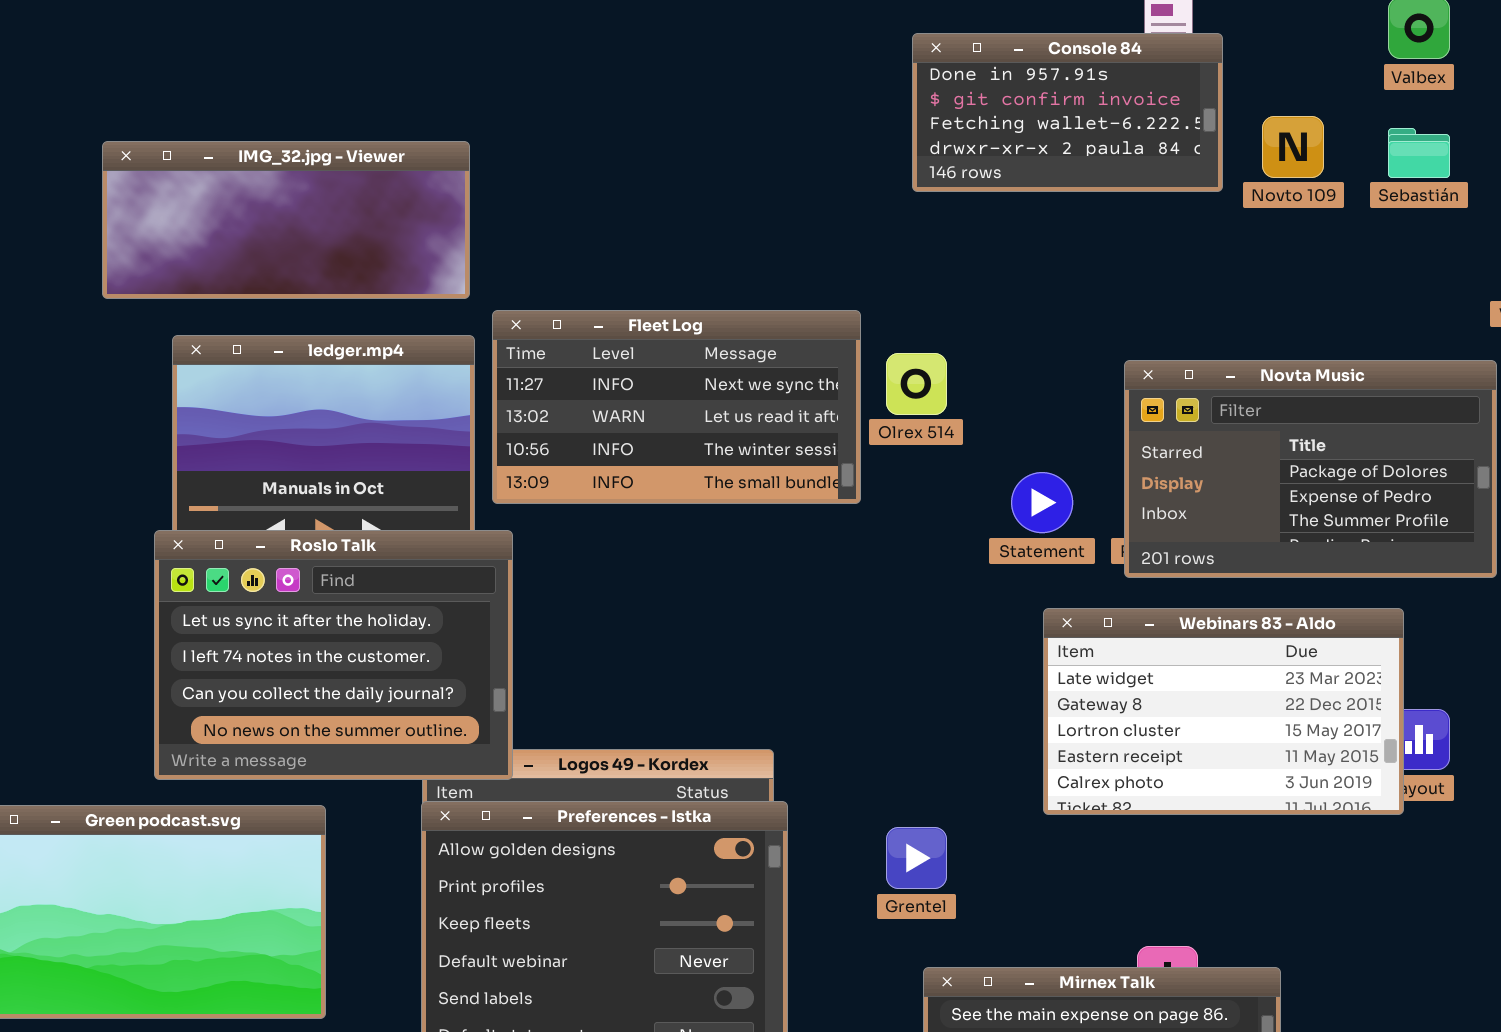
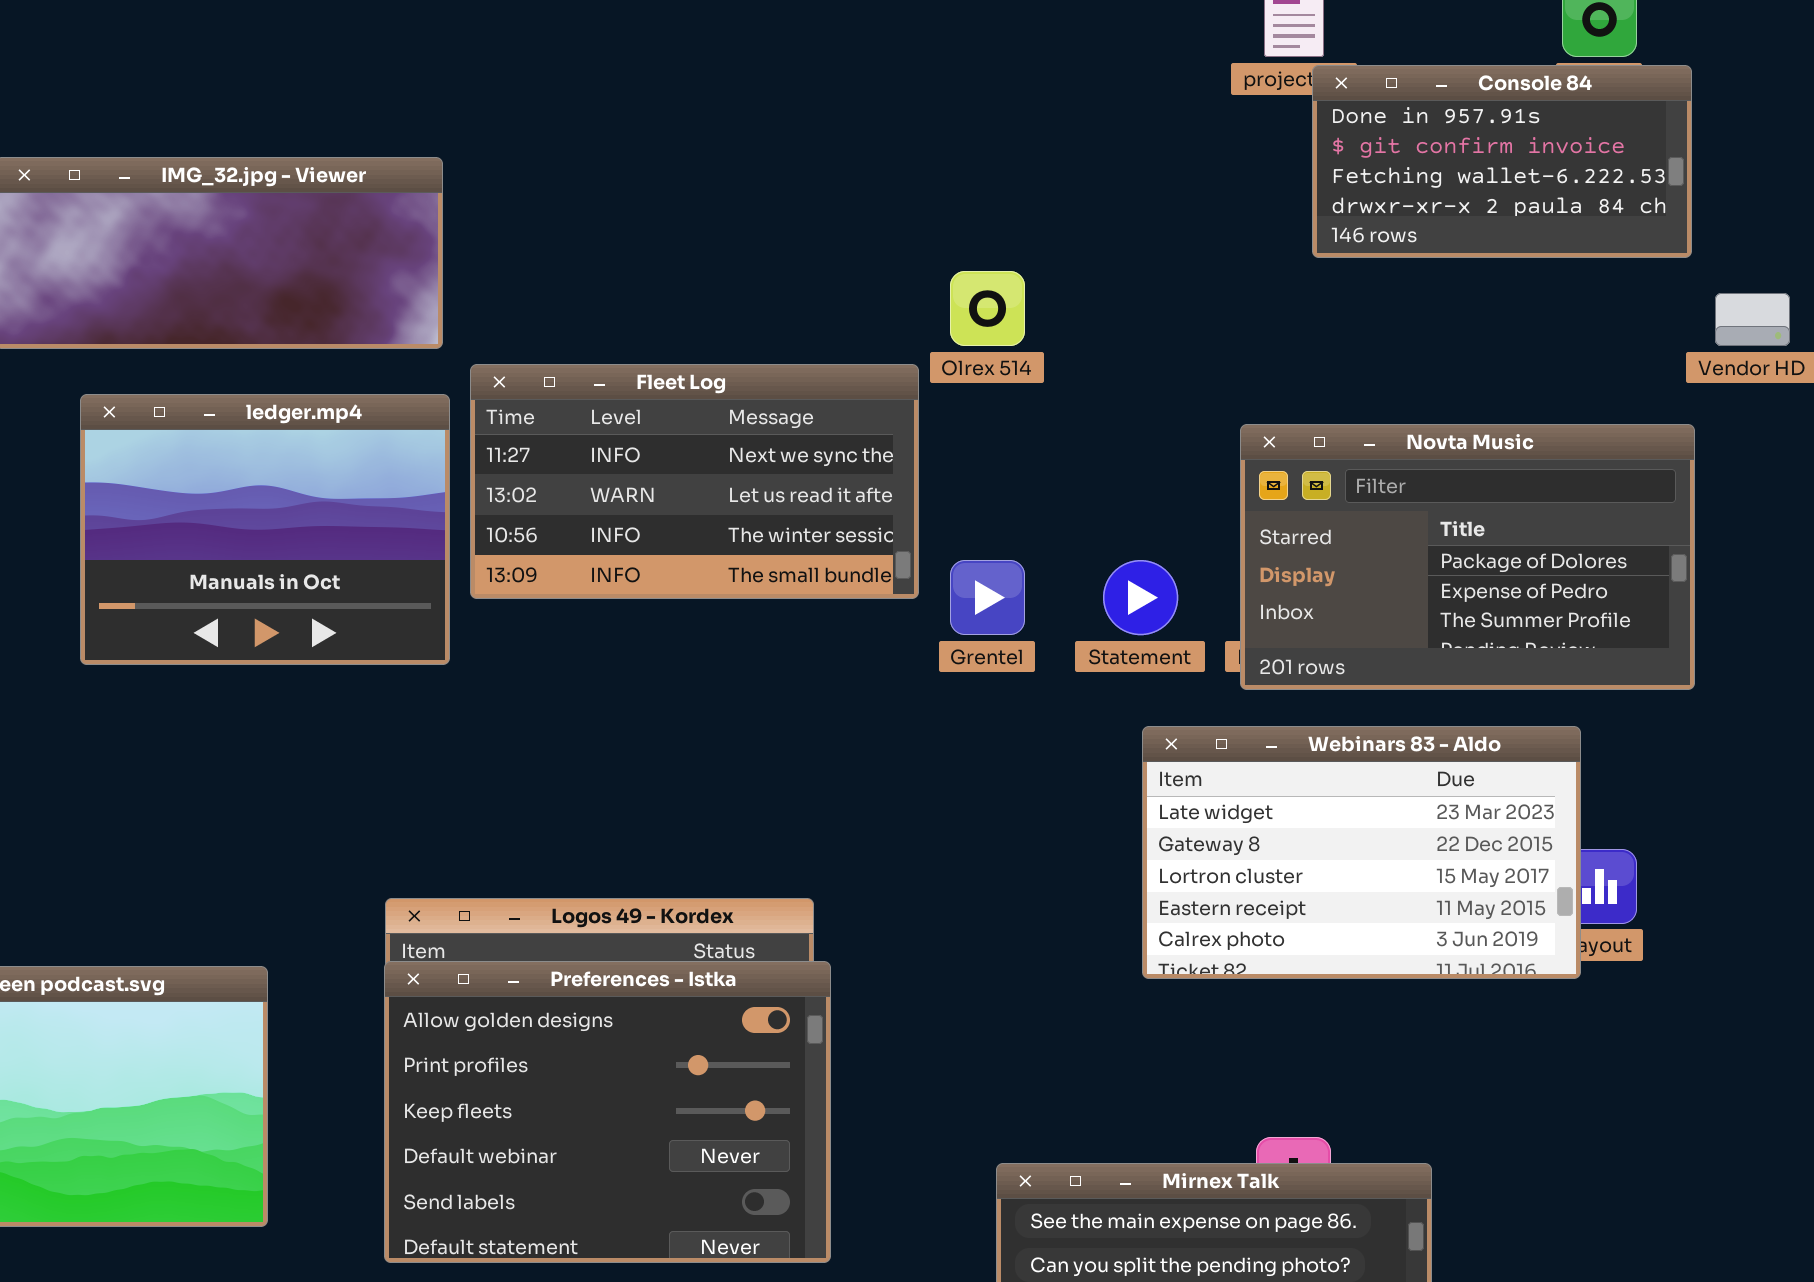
Console 84: [912,33,1223,192] -> [1312,65,1692,258], moved
Olrex 514: [886,353,947,415] -> [950,271,1025,346], moved
Roslo Talk: [154,530,513,780] -> none, closed
Grentel: [886,827,947,889] -> [950,560,1025,635], moved

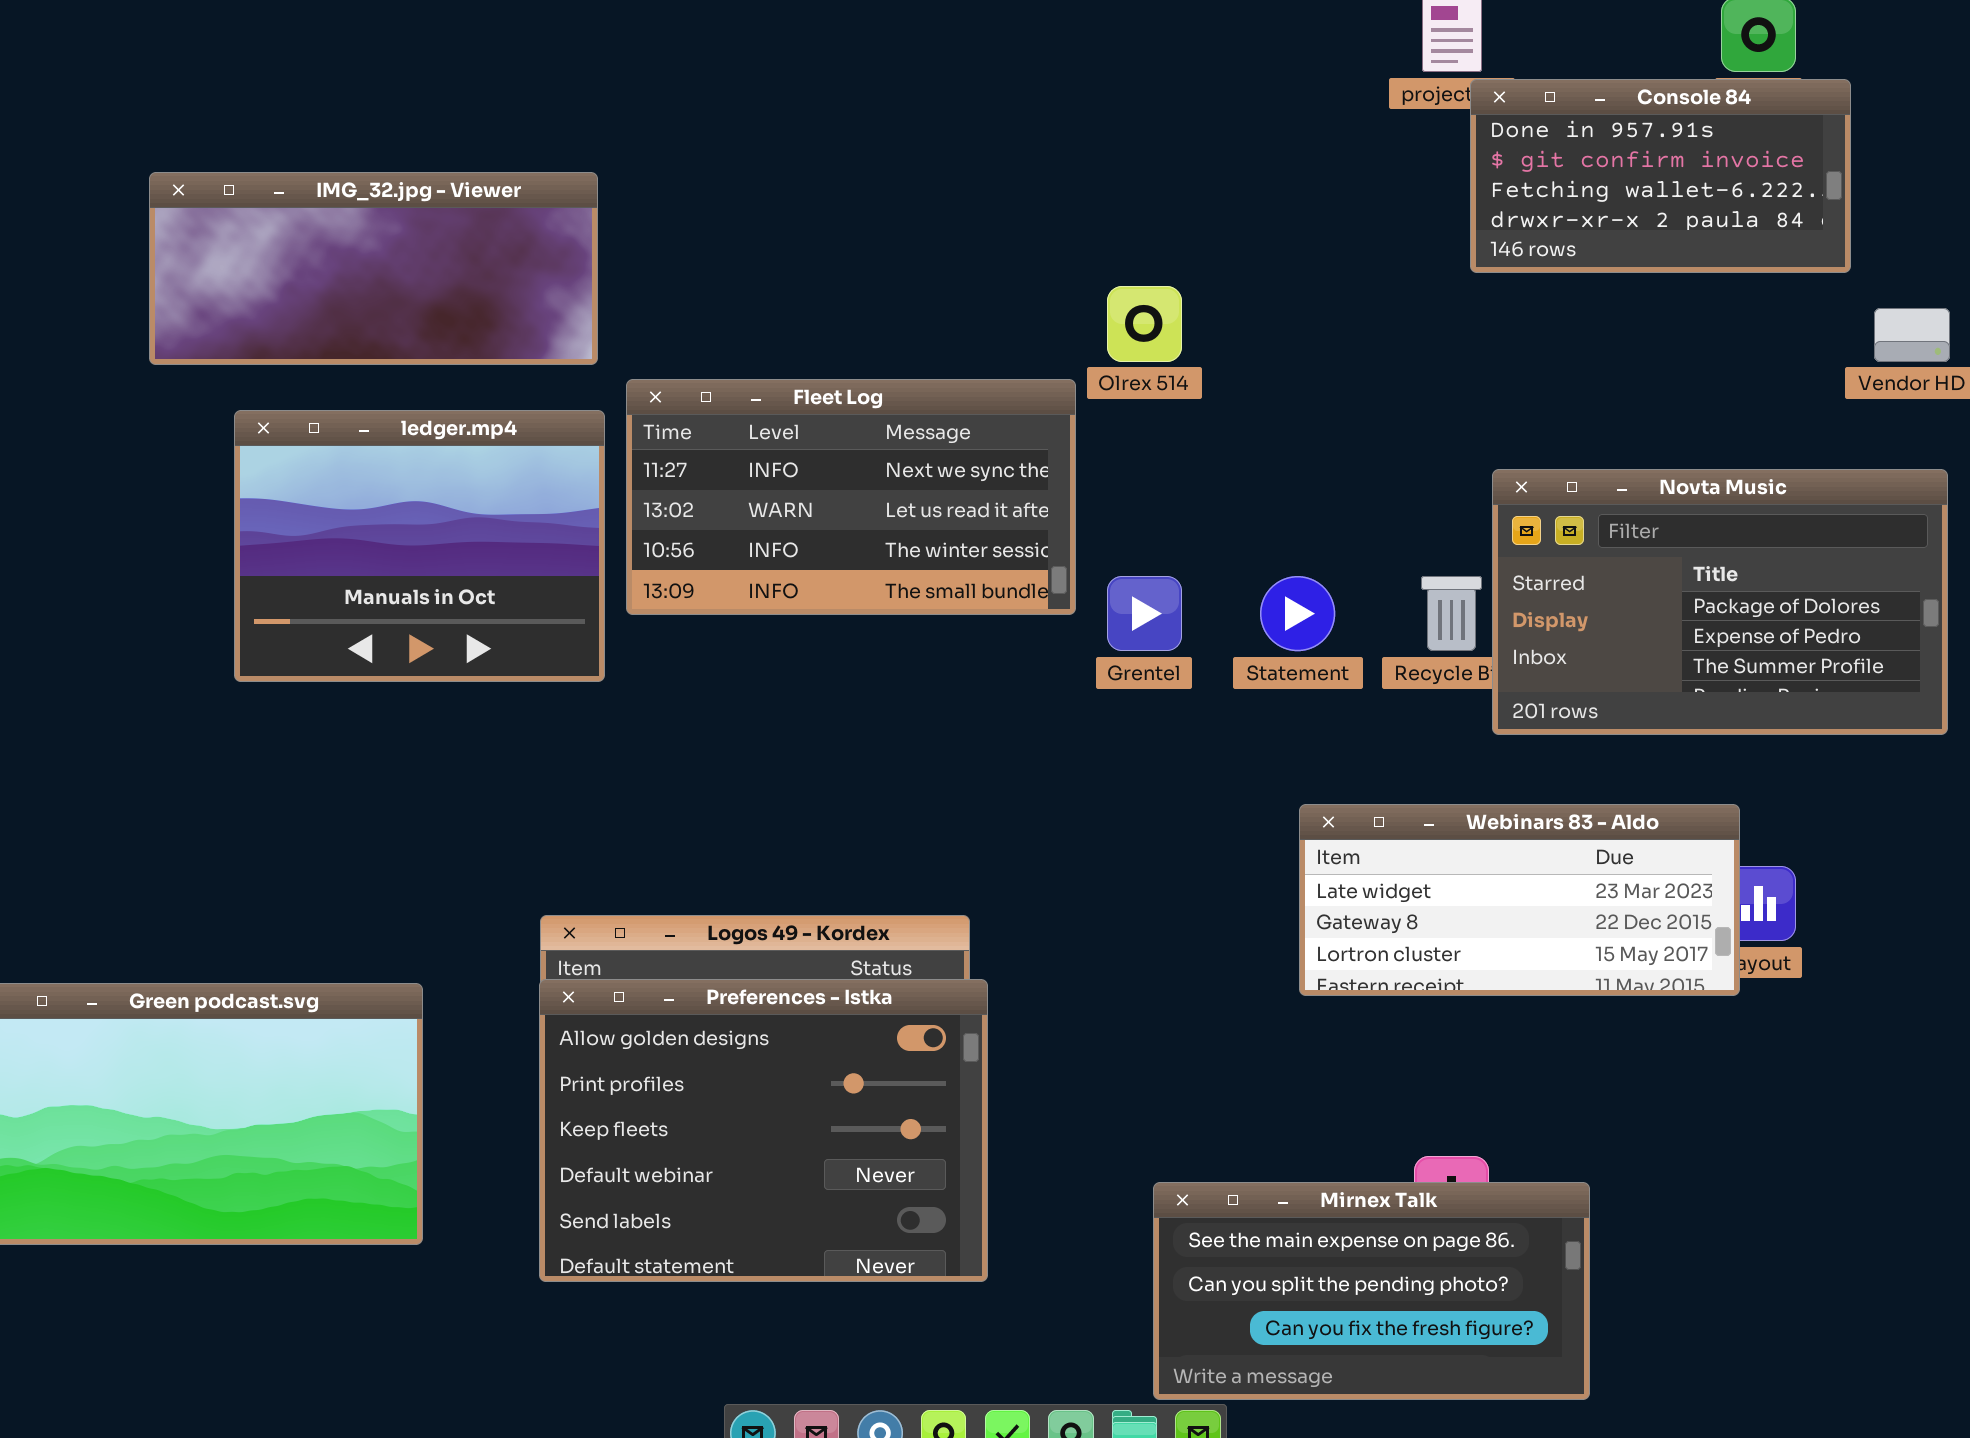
Novta Music: [1240,424,1695,690] -> [1492,469,1948,735], moved
Webinars 83 - Aldo: [1142,726,1581,979] -> [1299,804,1740,996], resized

